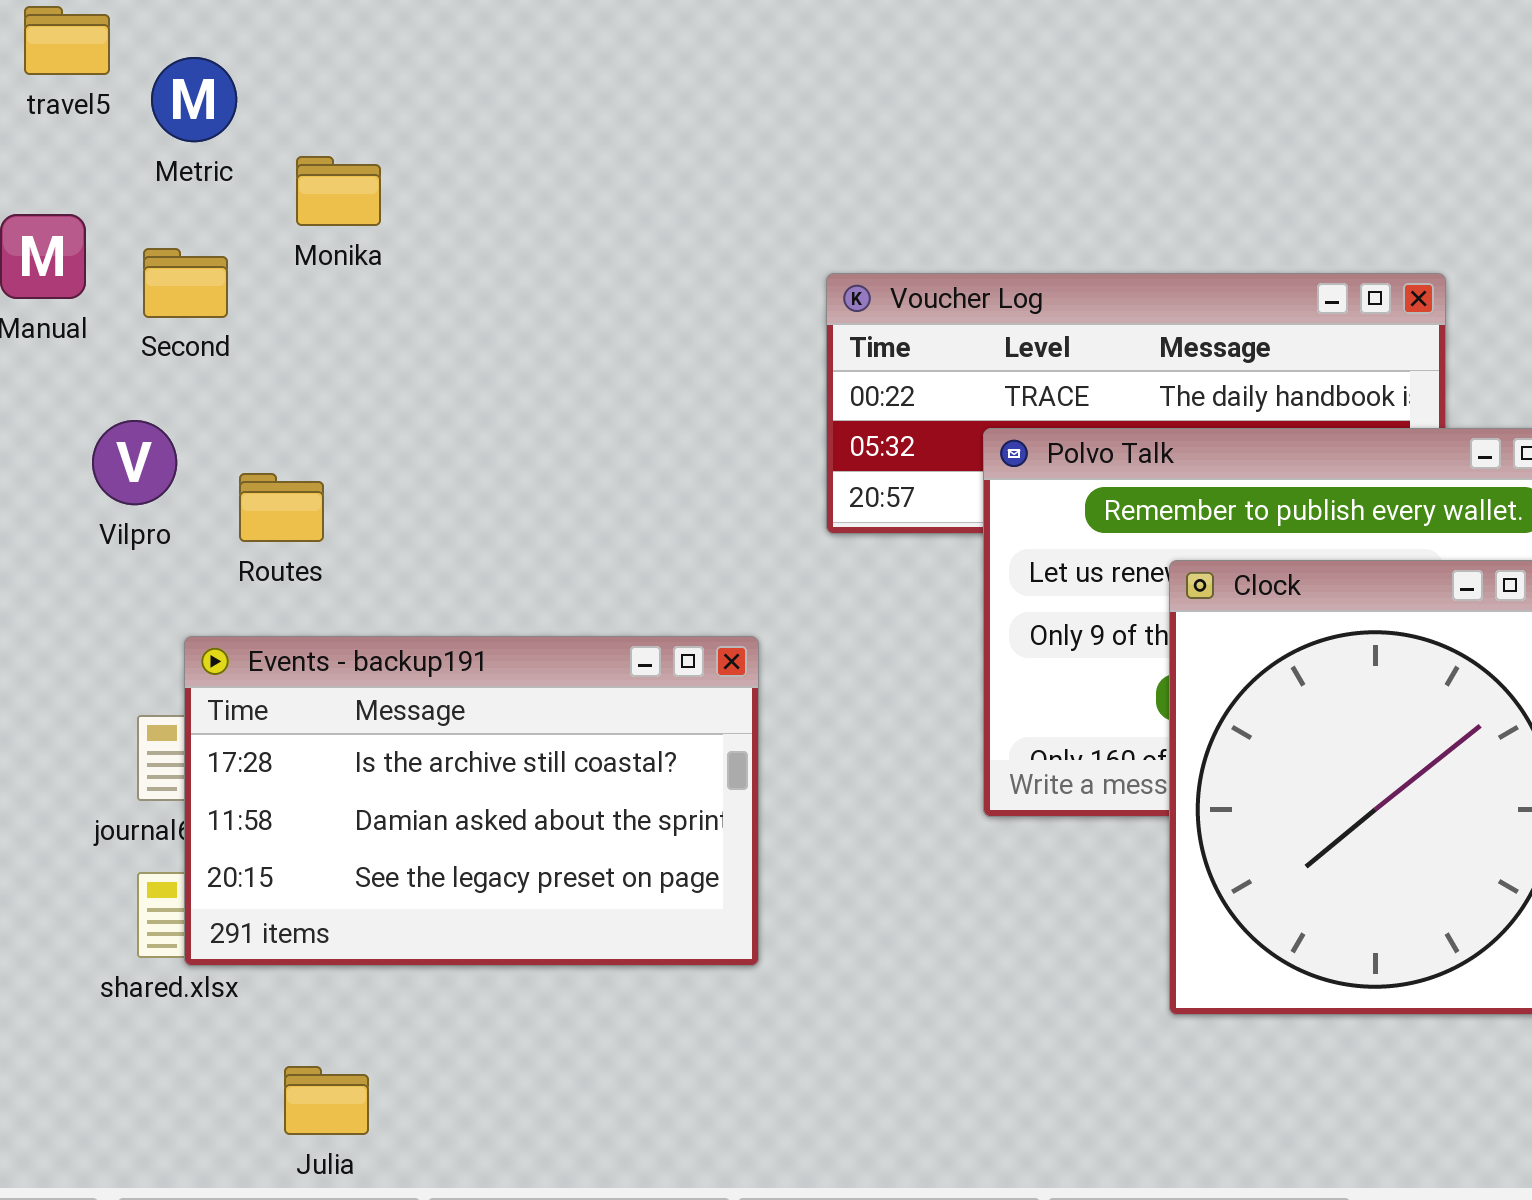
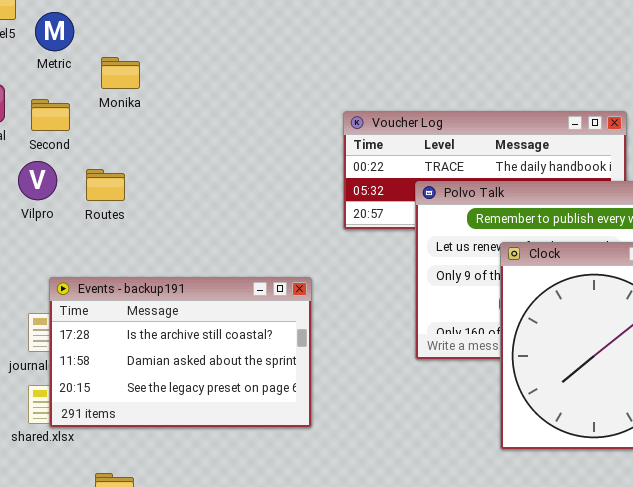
Vilpro: [92,420,177,505] -> [18,161,57,200], moved
Routes: [239,473,324,542] -> [86,169,125,201], moved

